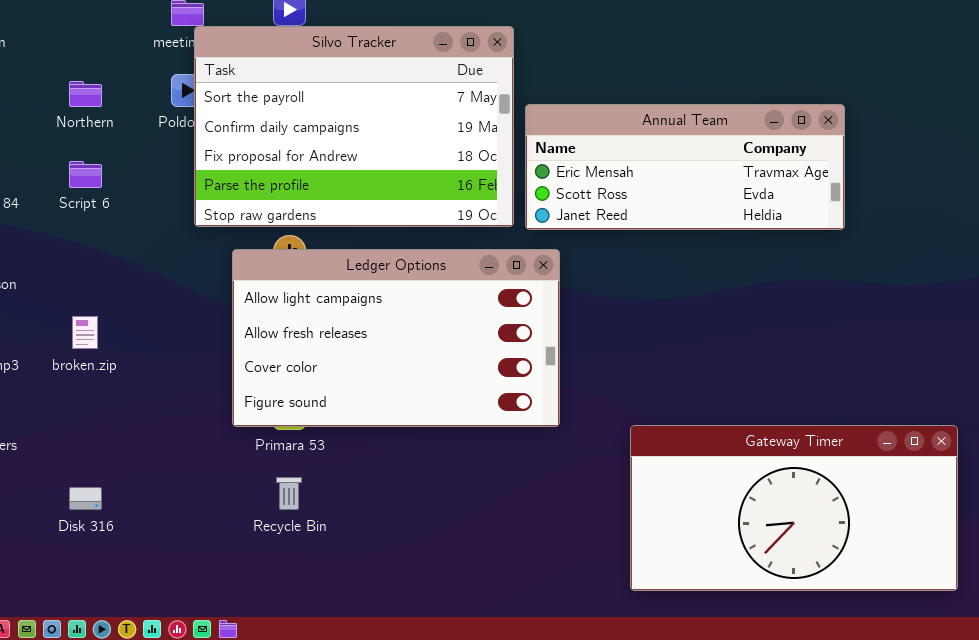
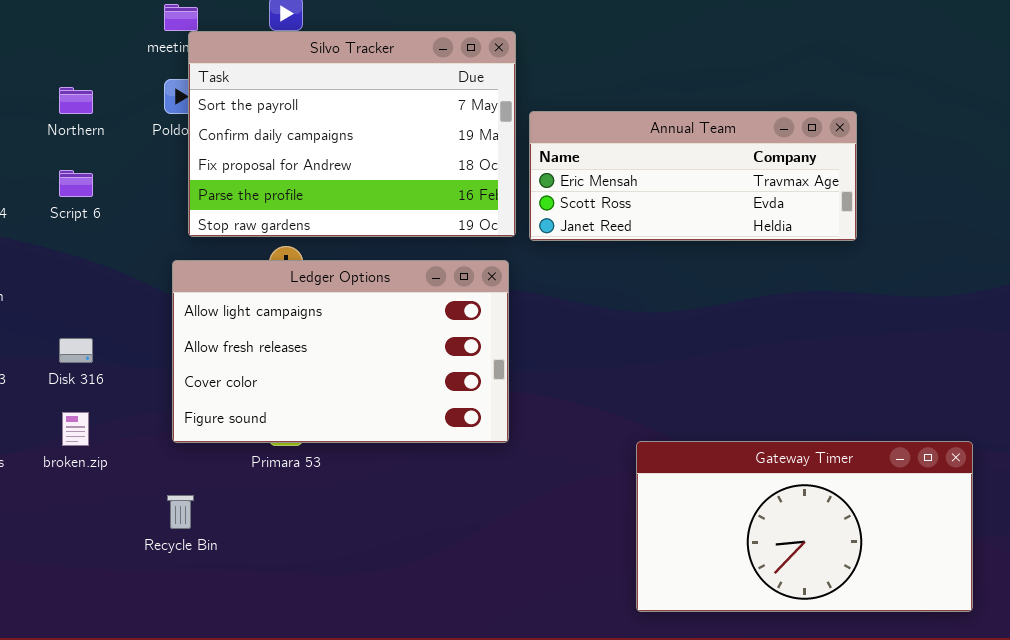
Ledger Options: [232,249,560,427] -> [172,260,509,443], moved
broken.zip: [72,316,98,349] -> [62,412,89,446], moved
Recycle Bin: [276,477,302,510] -> [167,495,194,529], moved
Disk 316: [69,487,102,510] -> [59,338,93,363], moved

